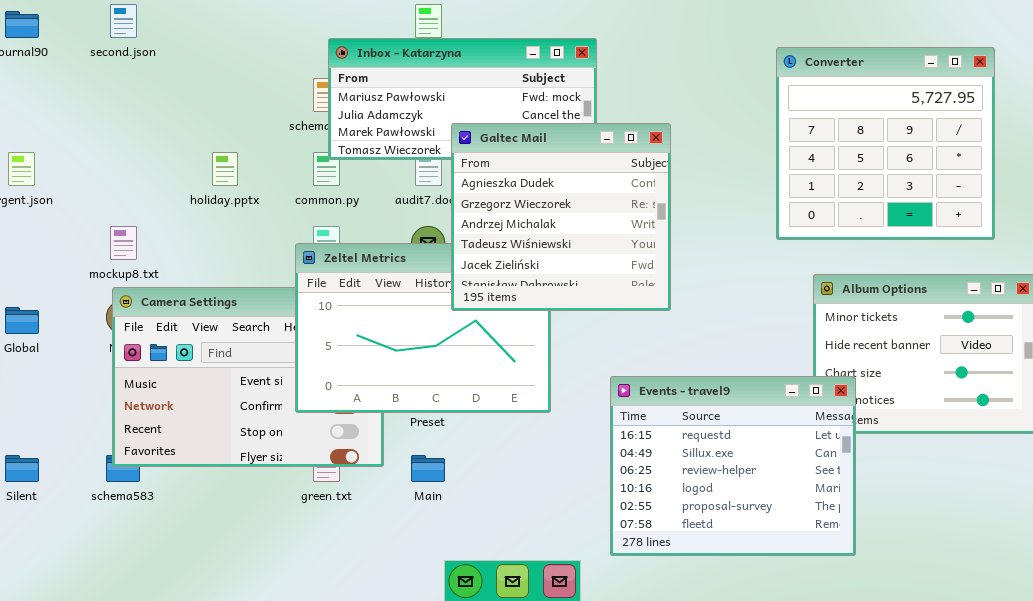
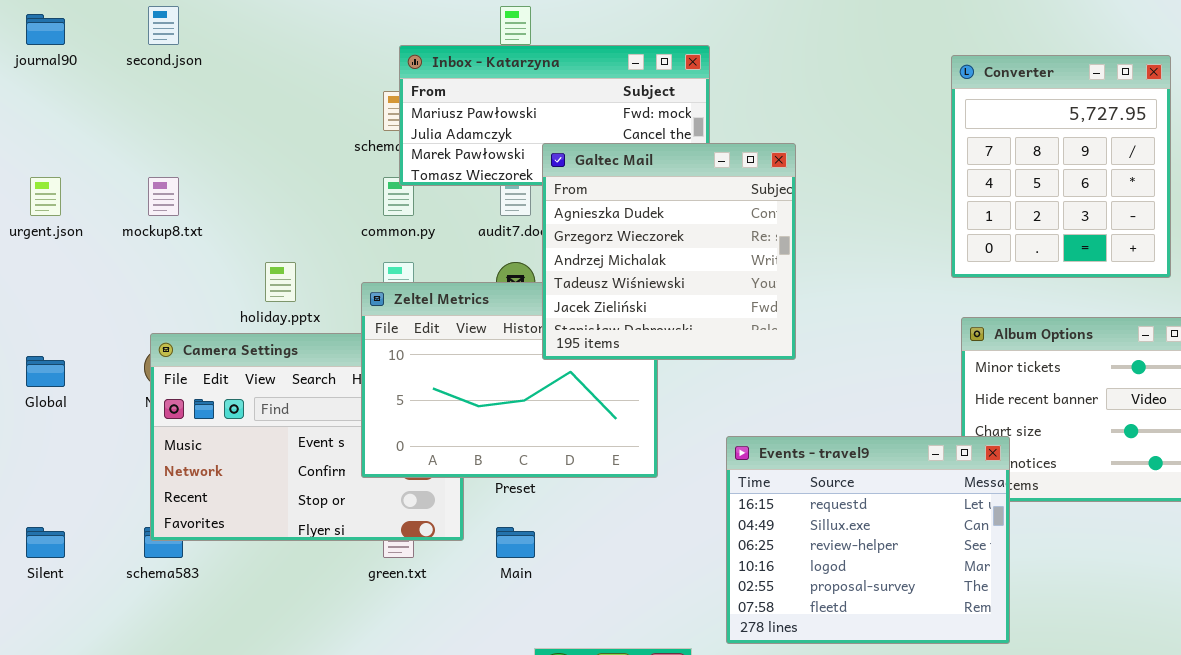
Converter: [776,47,995,240] -> [951,55,1171,278], resized
holiday.pptx: [212,152,238,186] -> [265,262,296,302], moved
mockup8.txt: [110,226,137,260] -> [148,177,179,216], moved

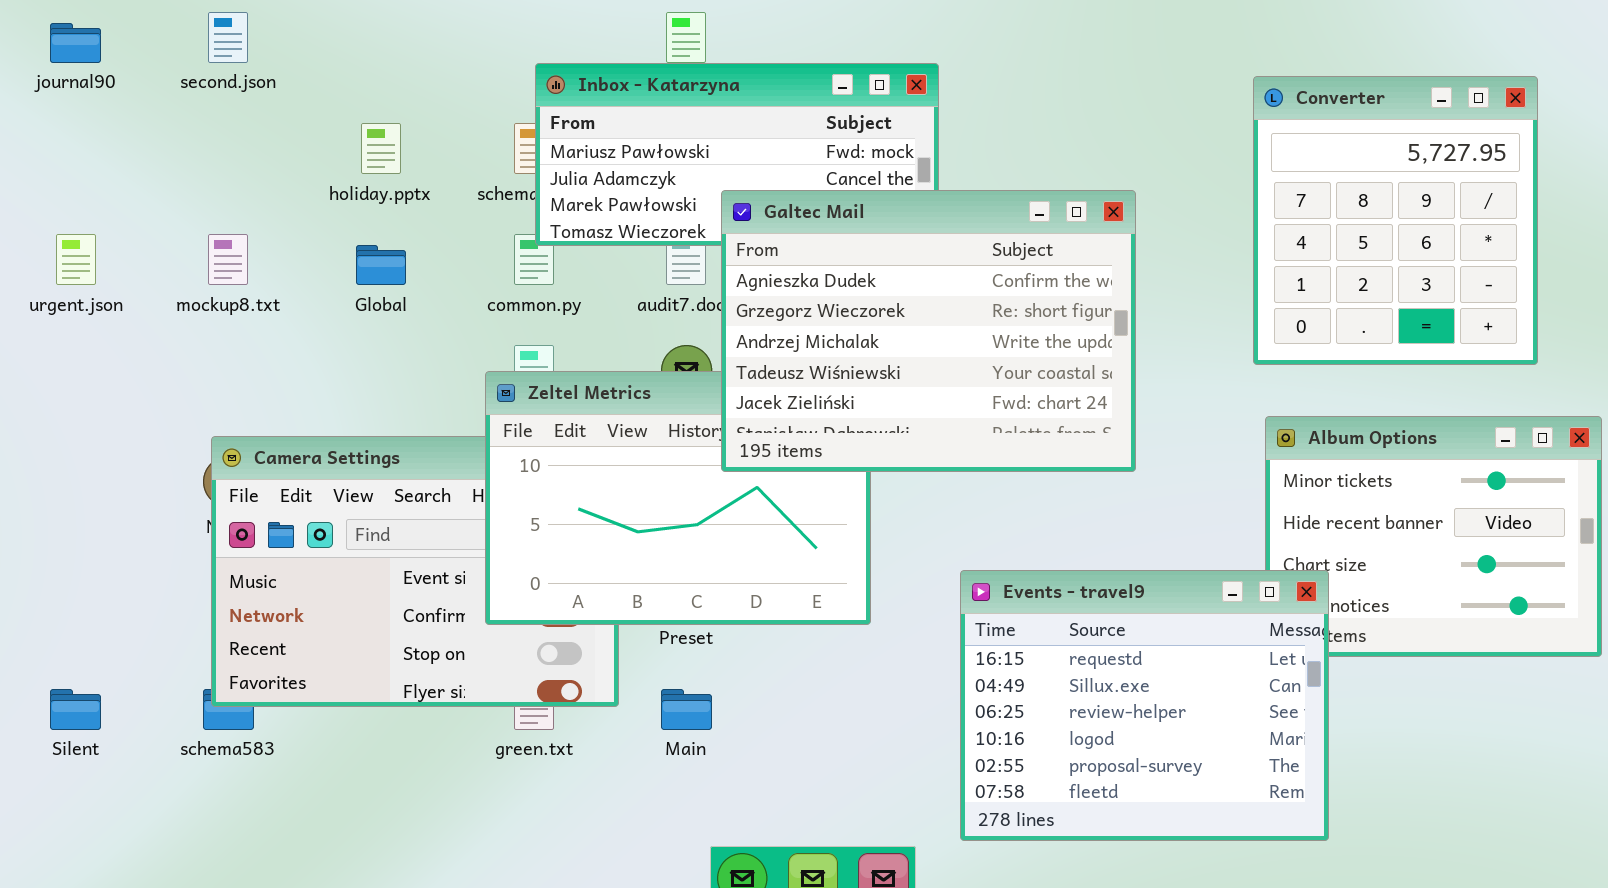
Galtec Mail: [542,143,796,360] -> [721,190,1136,472], resized
holiday.pptx: [265,262,296,302] -> [361,123,401,174], moved
Global: [26,356,65,387] -> [356,245,406,285], moved

